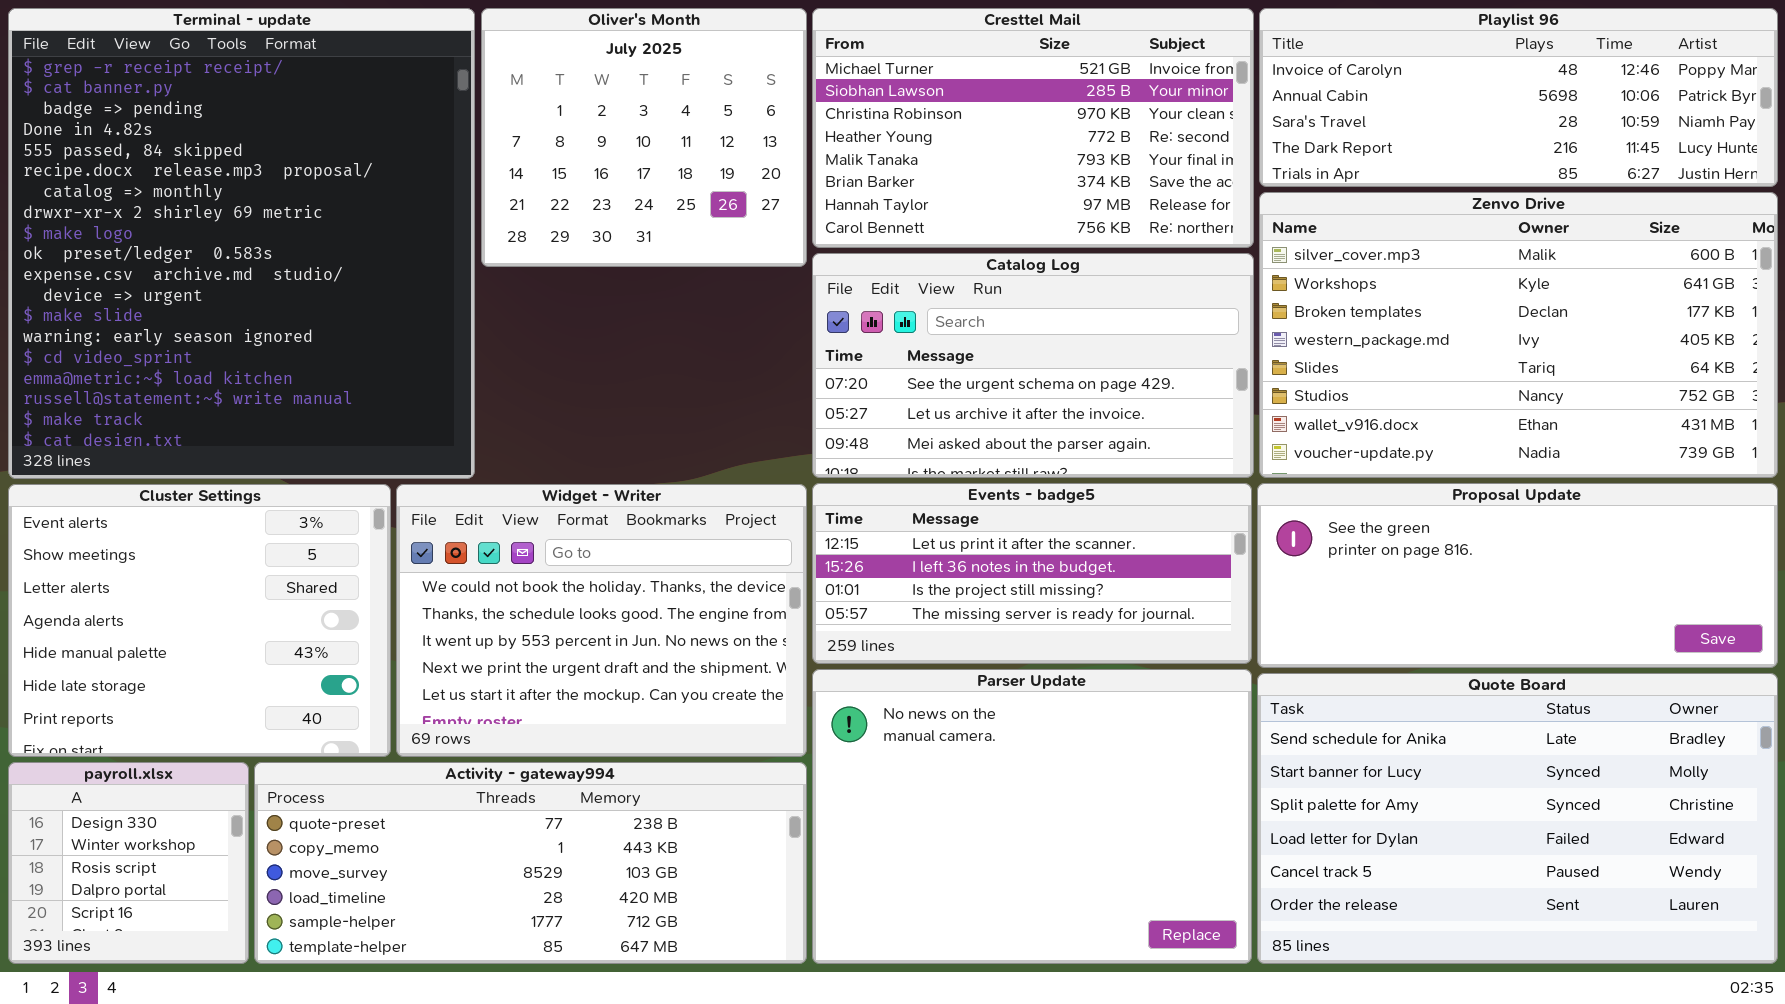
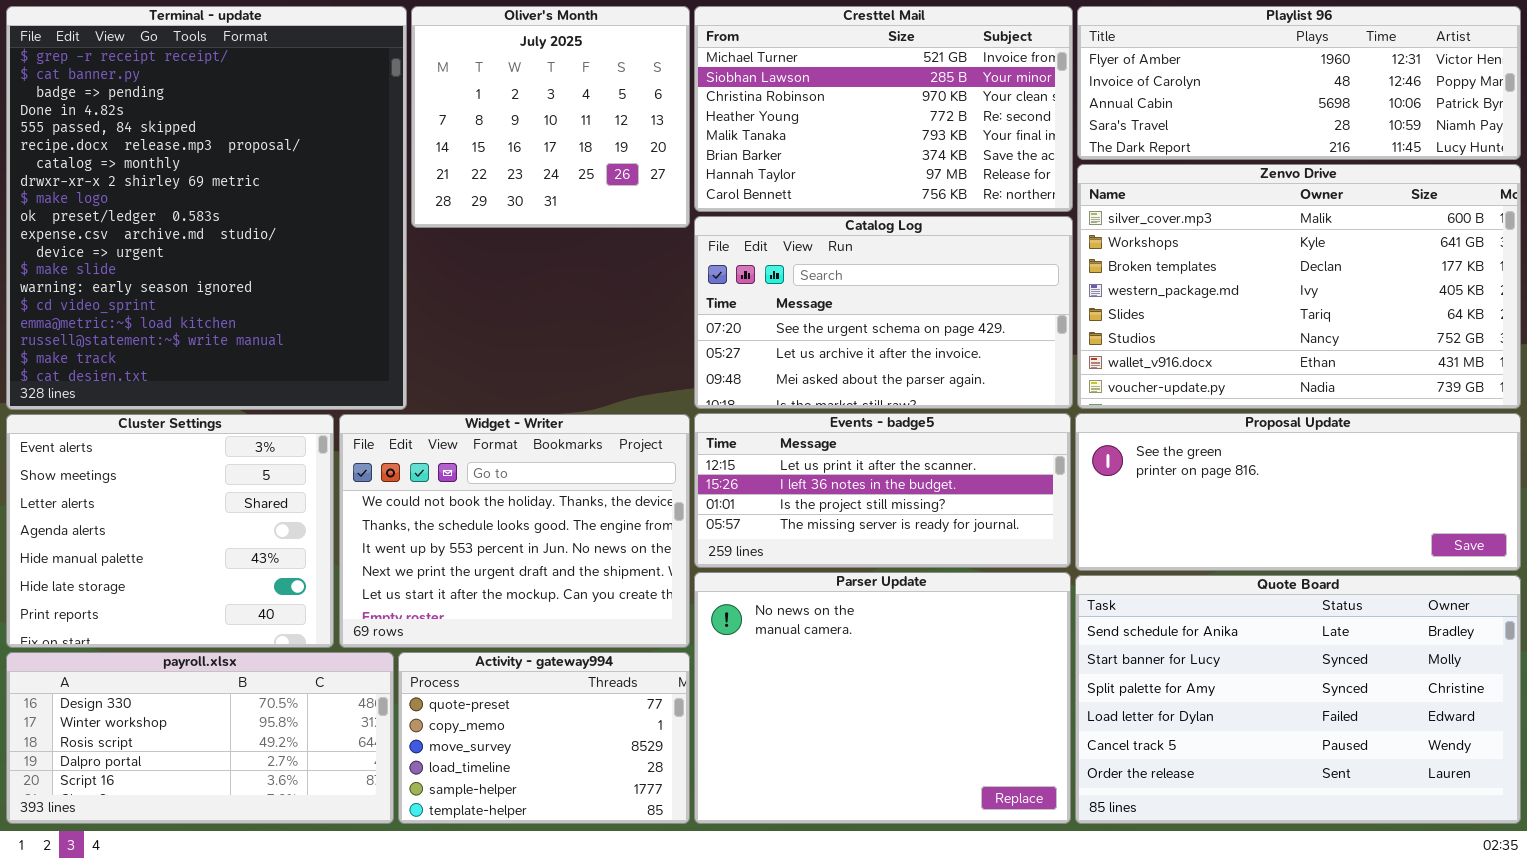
Playlist 96: [1259,8,1778,187] -> [1077,6,1521,160], scrolled up 1 row
payroll.xlsx: [8,762,249,964] -> [6,652,394,824], resized
Activity - gateway994: [254,762,807,964] -> [398,652,690,824], resized

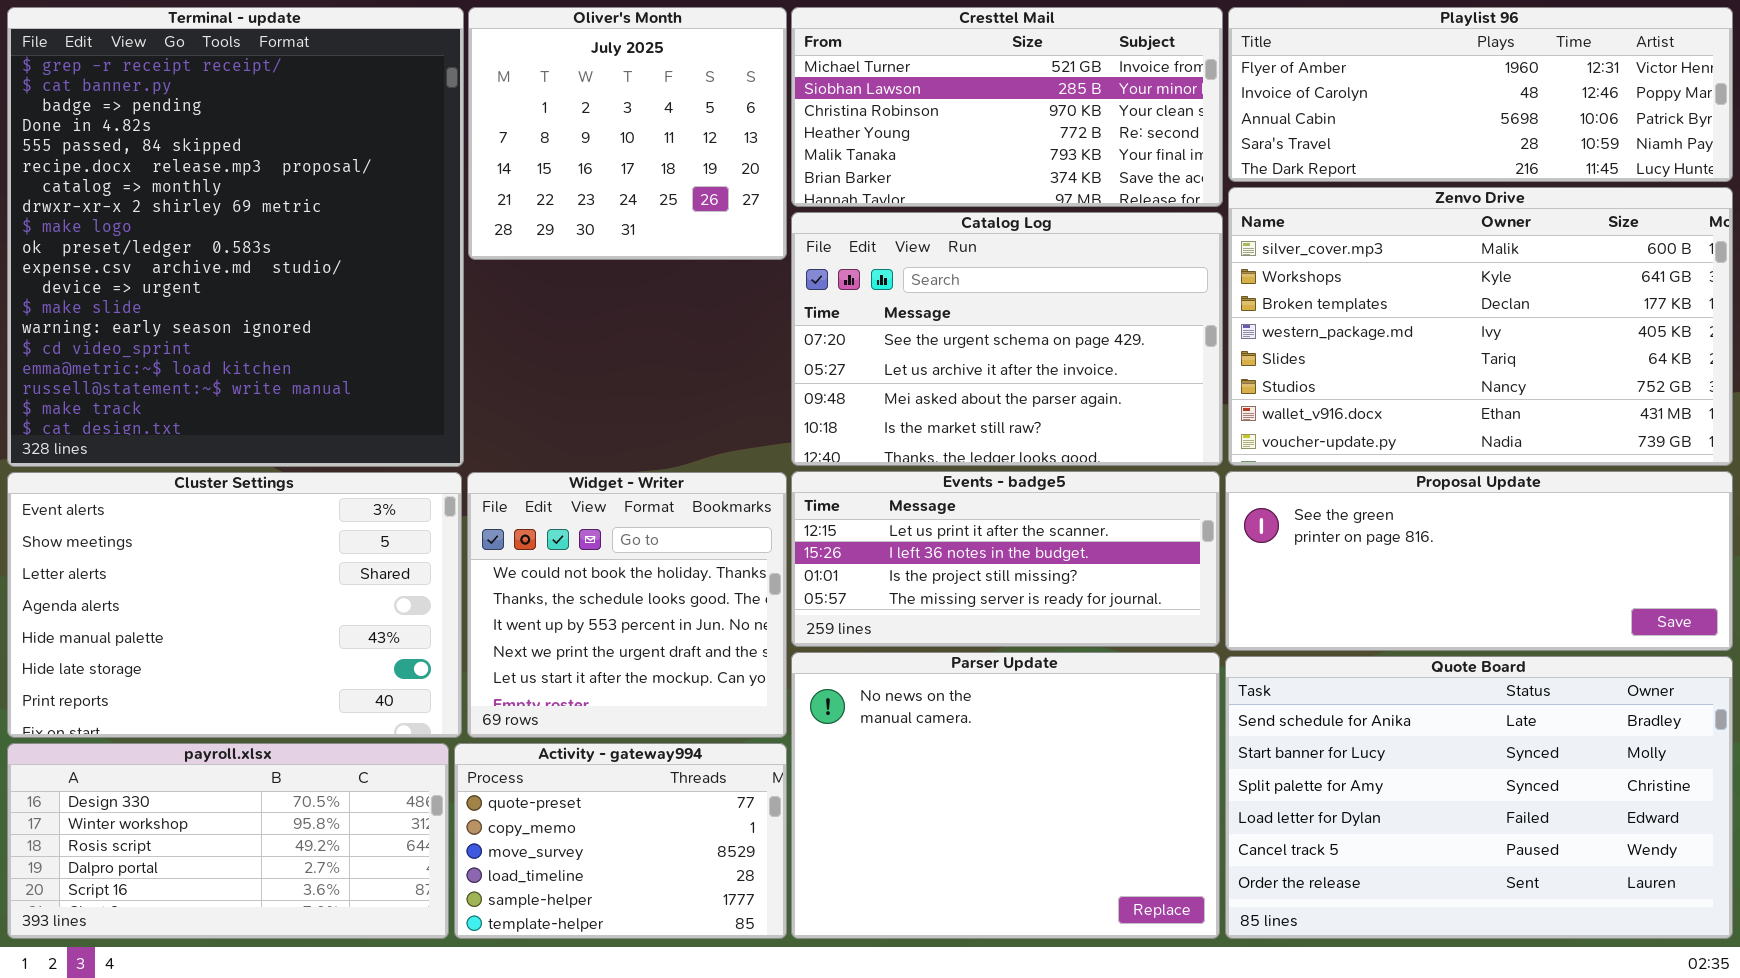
Cresttel Mail: [694,6,1073,212] -> [791,7,1223,207], resized
Catalog Log: [694,216,1073,409] -> [791,212,1223,466], resized
Cluster Settings: [6,414,334,648] -> [7,472,462,738], resized
Widget - Writer: [339,414,690,648] -> [467,472,787,738], resized

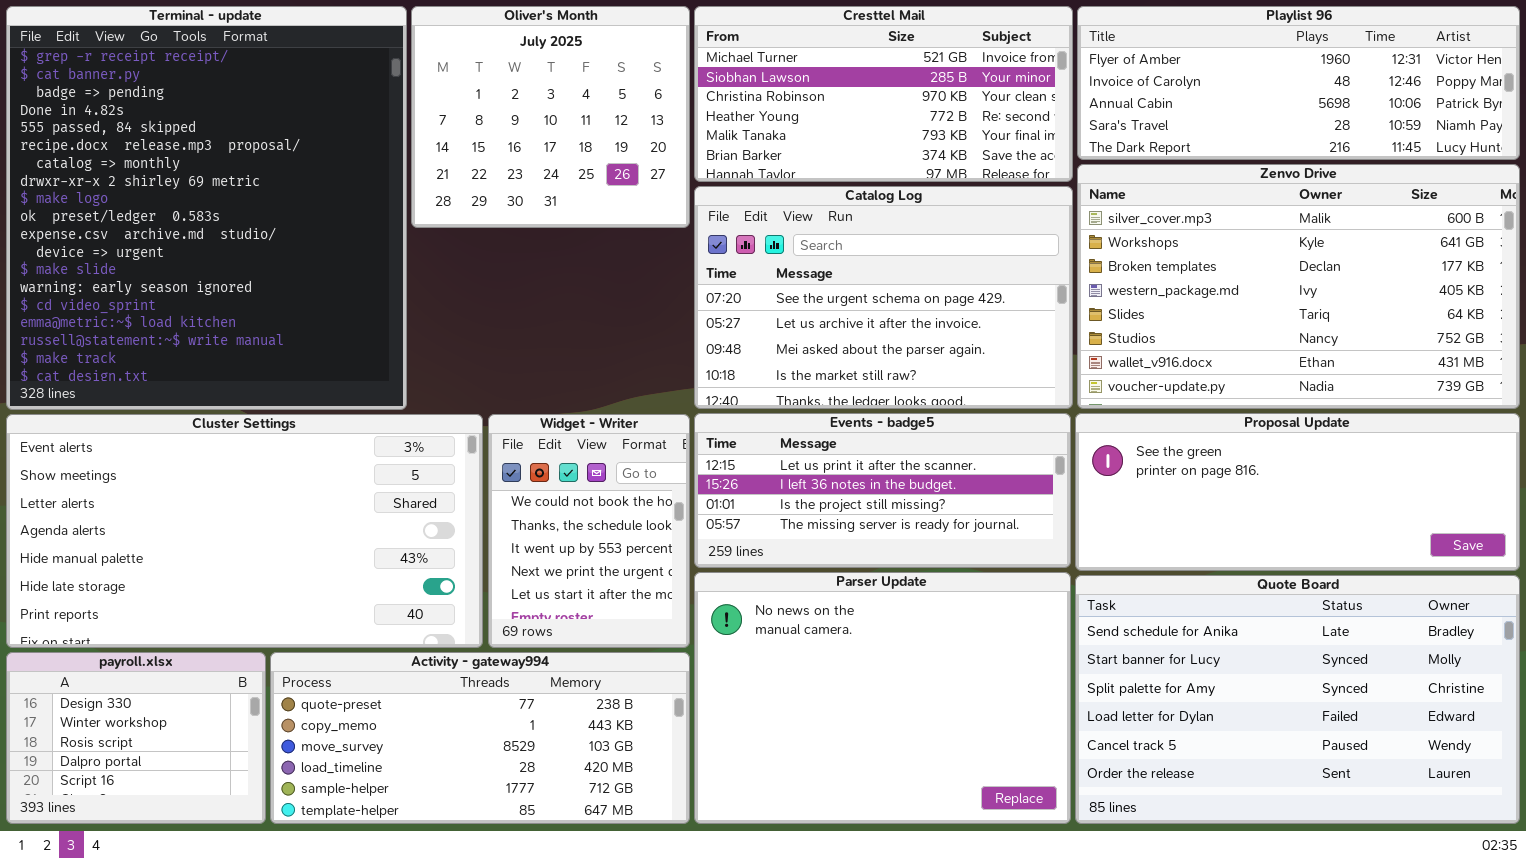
Cluster Settings: [7,472,462,738] -> [6,414,483,648], resized
Widget - Writer: [467,472,787,738] -> [488,414,690,648], resized
payroll.xlsx: [7,743,449,939] -> [6,652,266,824], resized
Activity - gateway994: [454,743,787,939] -> [270,652,690,824], resized

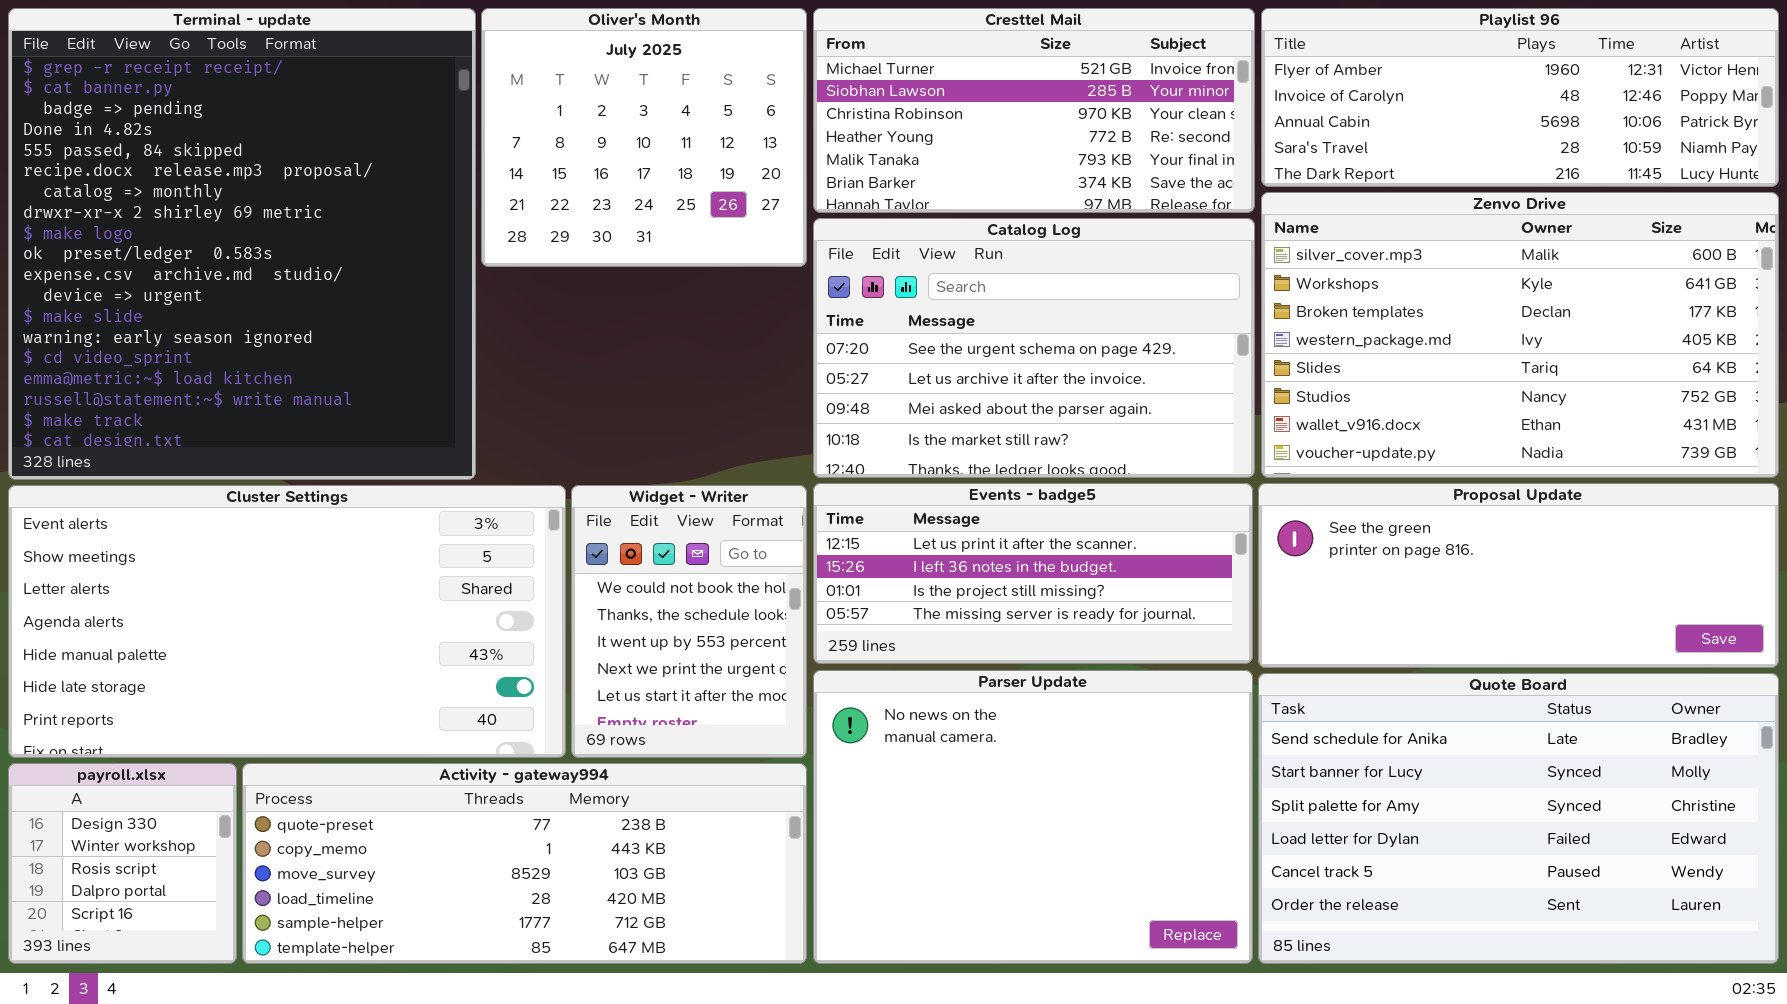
payroll.xlsx: [6,652,266,824] -> [8,763,237,964], resized
Activity - gateway994: [270,652,690,824] -> [242,763,807,964], resized

